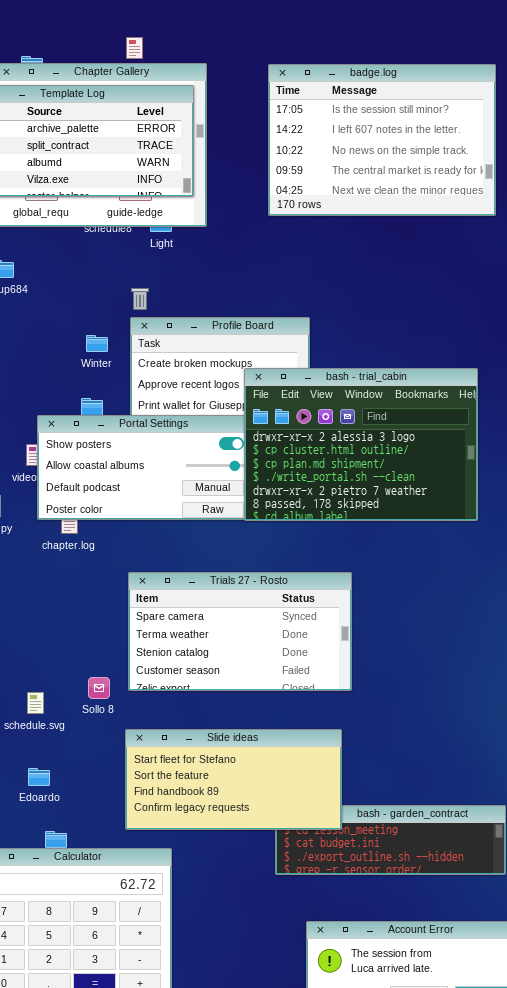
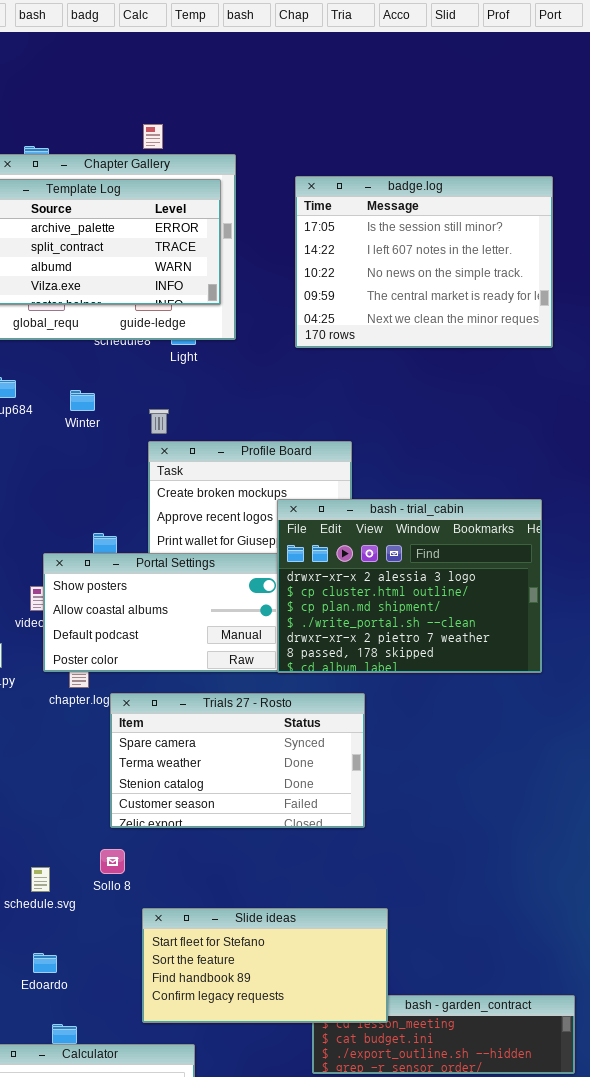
badge.log: [268,64,496,216] -> [295,176,553,348], moved
Winter: [86,335,108,352] -> [70,390,95,411], moved
Trials 27 - Rosto: [128,572,352,691] -> [110,693,365,828], moved

